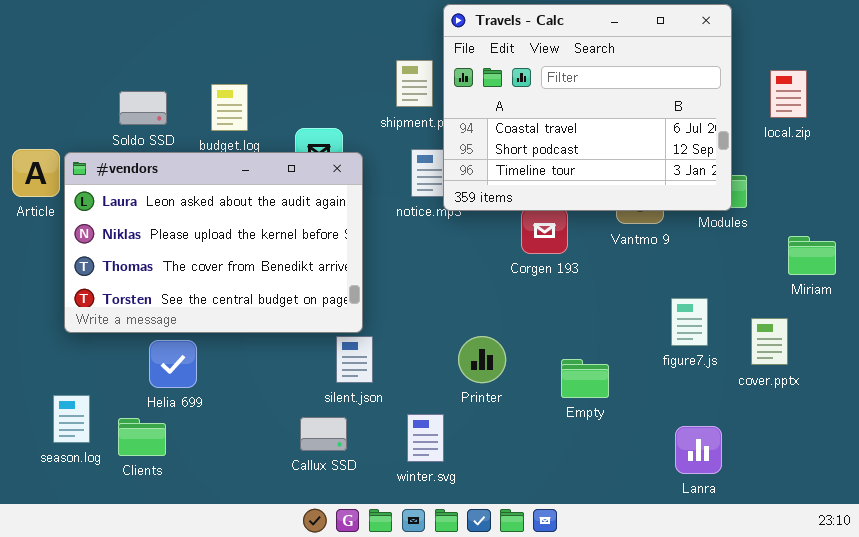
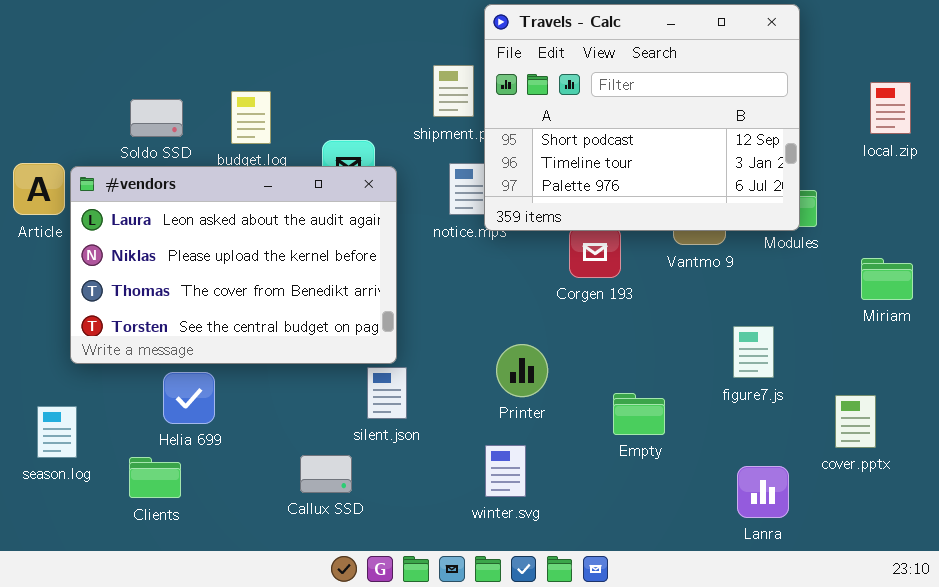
Travels - Calc: [443,4,732,211] -> [484,4,800,231], scrolled down 1 row
local.zip: [770,70,807,118] -> [870,82,911,134], moved
cover.pptx: [751,318,788,365] -> [835,395,876,448], moved
Printer: [458,336,506,383] -> [496,344,548,397], moved
season.log: [53,395,90,443] -> [37,406,77,458], moved
winter.svg: [407,414,444,462] -> [485,445,526,497], moved
Callux SSD: [300,417,347,451] -> [300,455,352,493], moved

